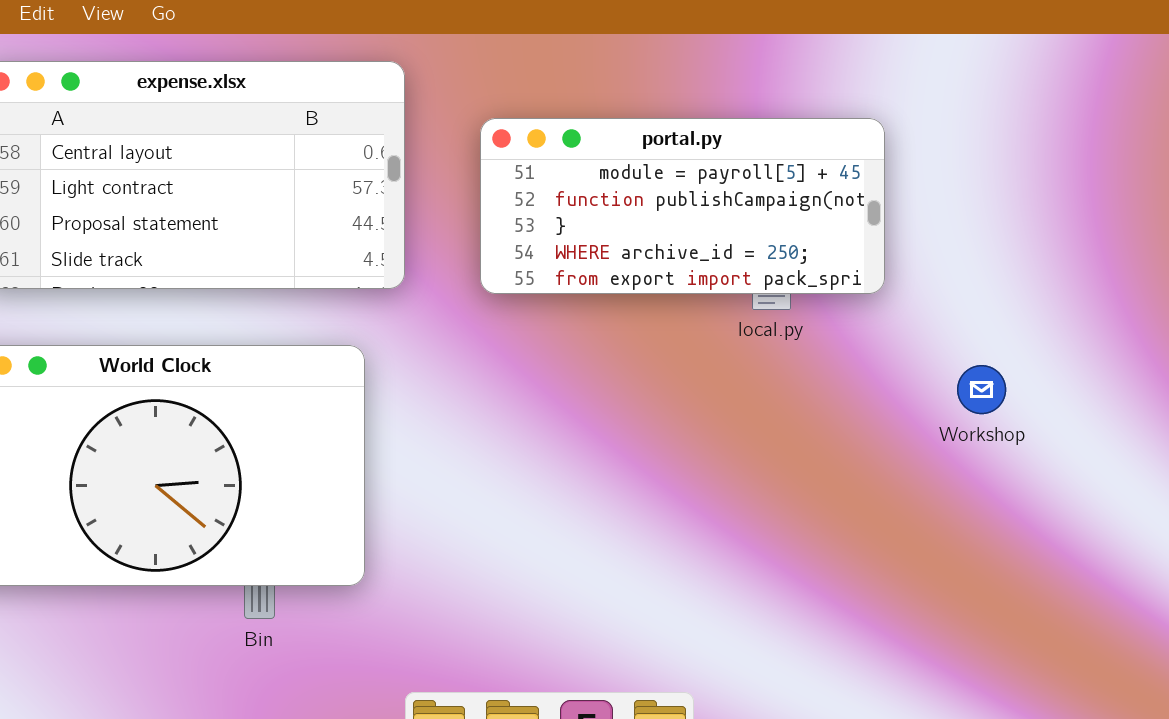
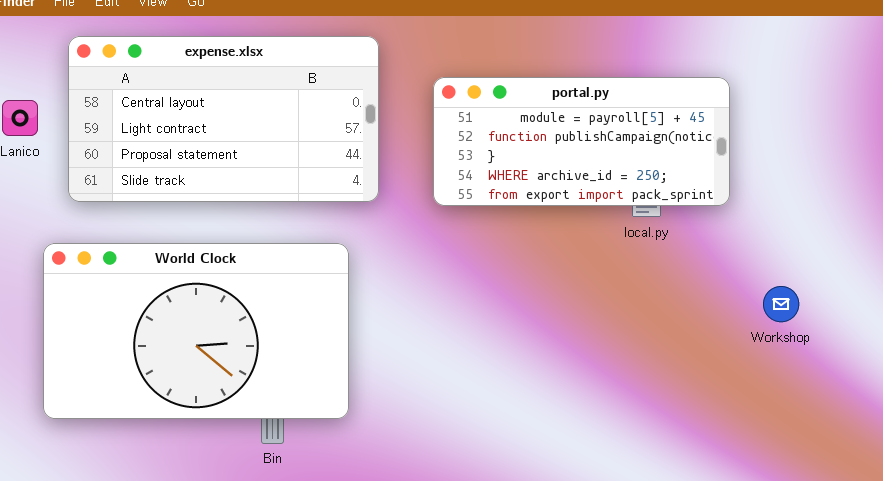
Workshop: [957,365,1006,414] -> [763,286,799,322], moved

